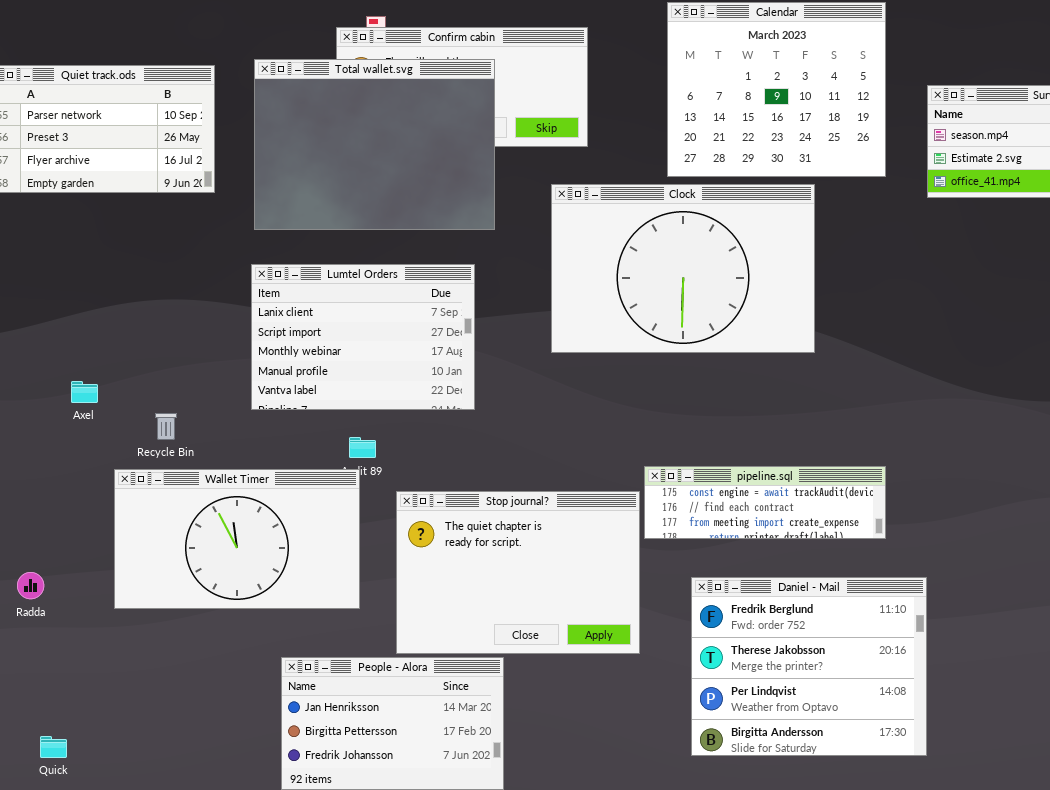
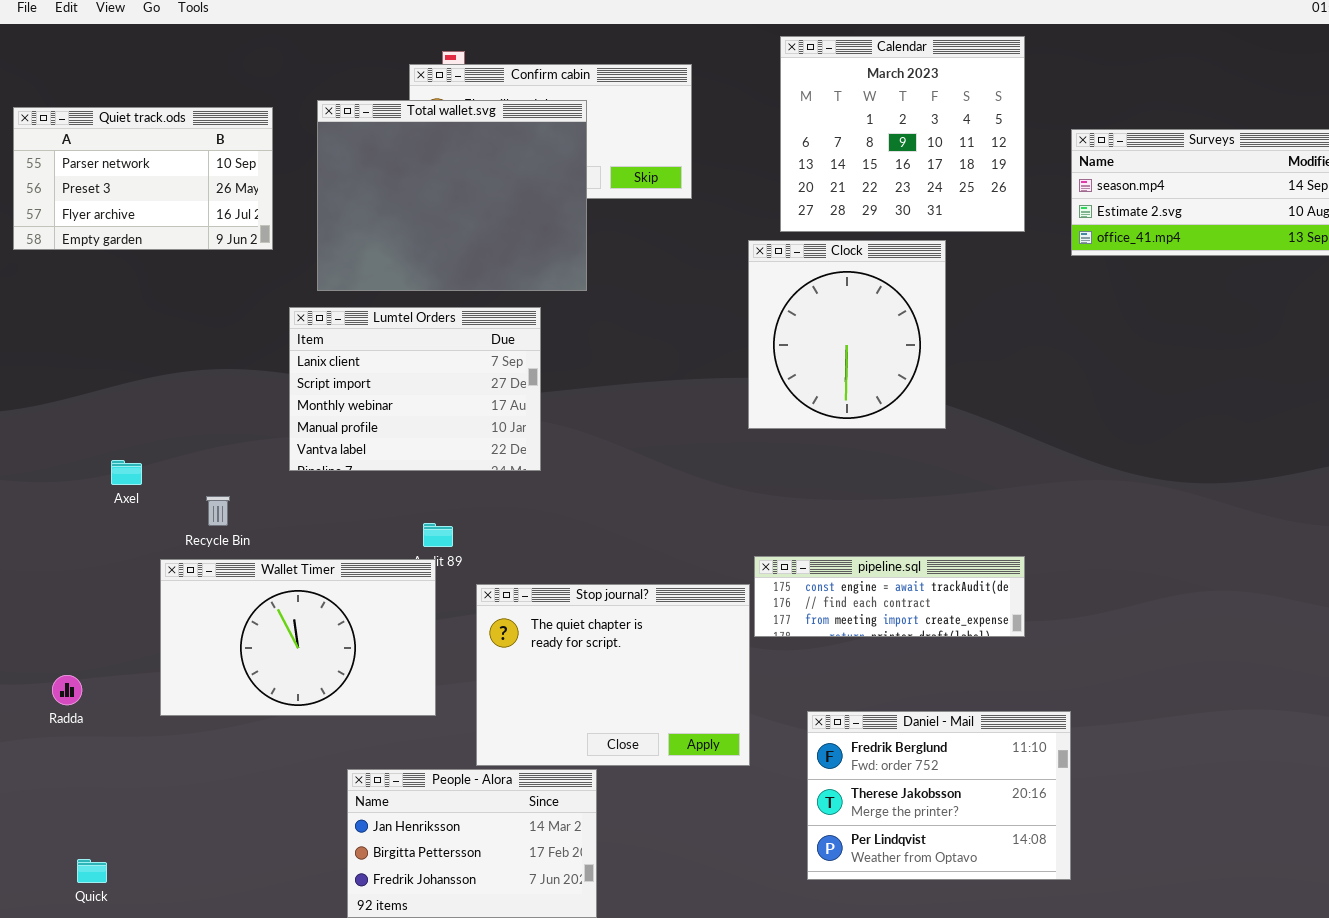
Clock: [551,184,815,353] -> [748,240,946,429], resized
Lumtel Orders: [251,264,475,410] -> [289,307,541,471], moved
Daniel - Mail: [691,577,927,756] -> [807,711,1071,880], resized

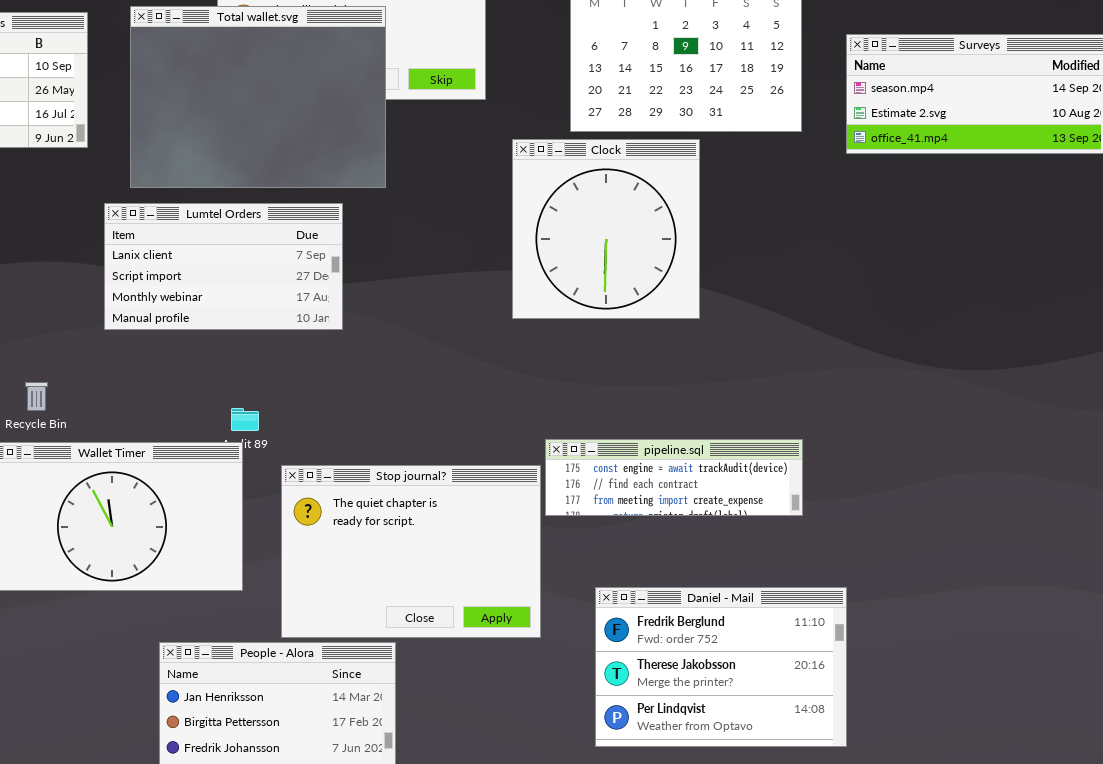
Clock: [748,240,946,429] -> [512,139,700,319], moved
Lumtel Orders: [289,307,541,471] -> [104,203,343,330], resized

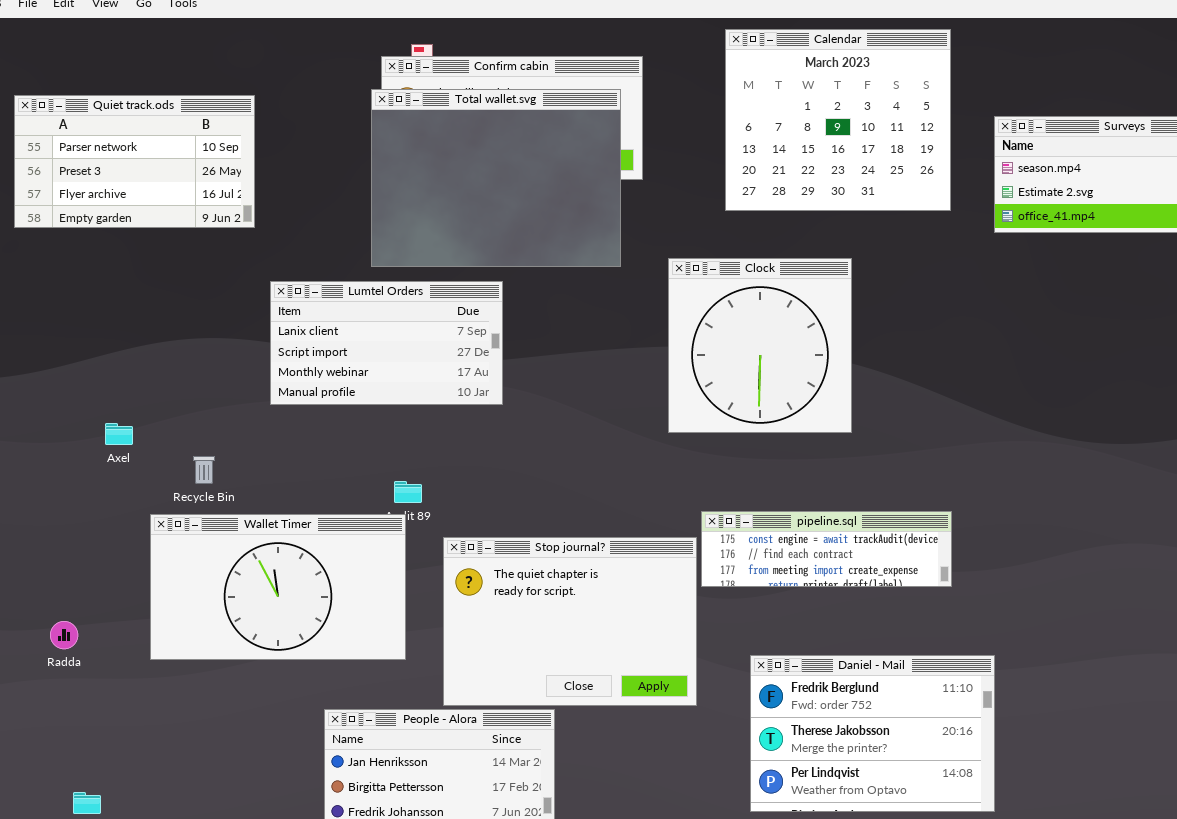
Total wallet.svg: [130,6,386,188] -> [371,89,621,267], moved
Clock: [512,139,700,319] -> [668,258,852,433], moved

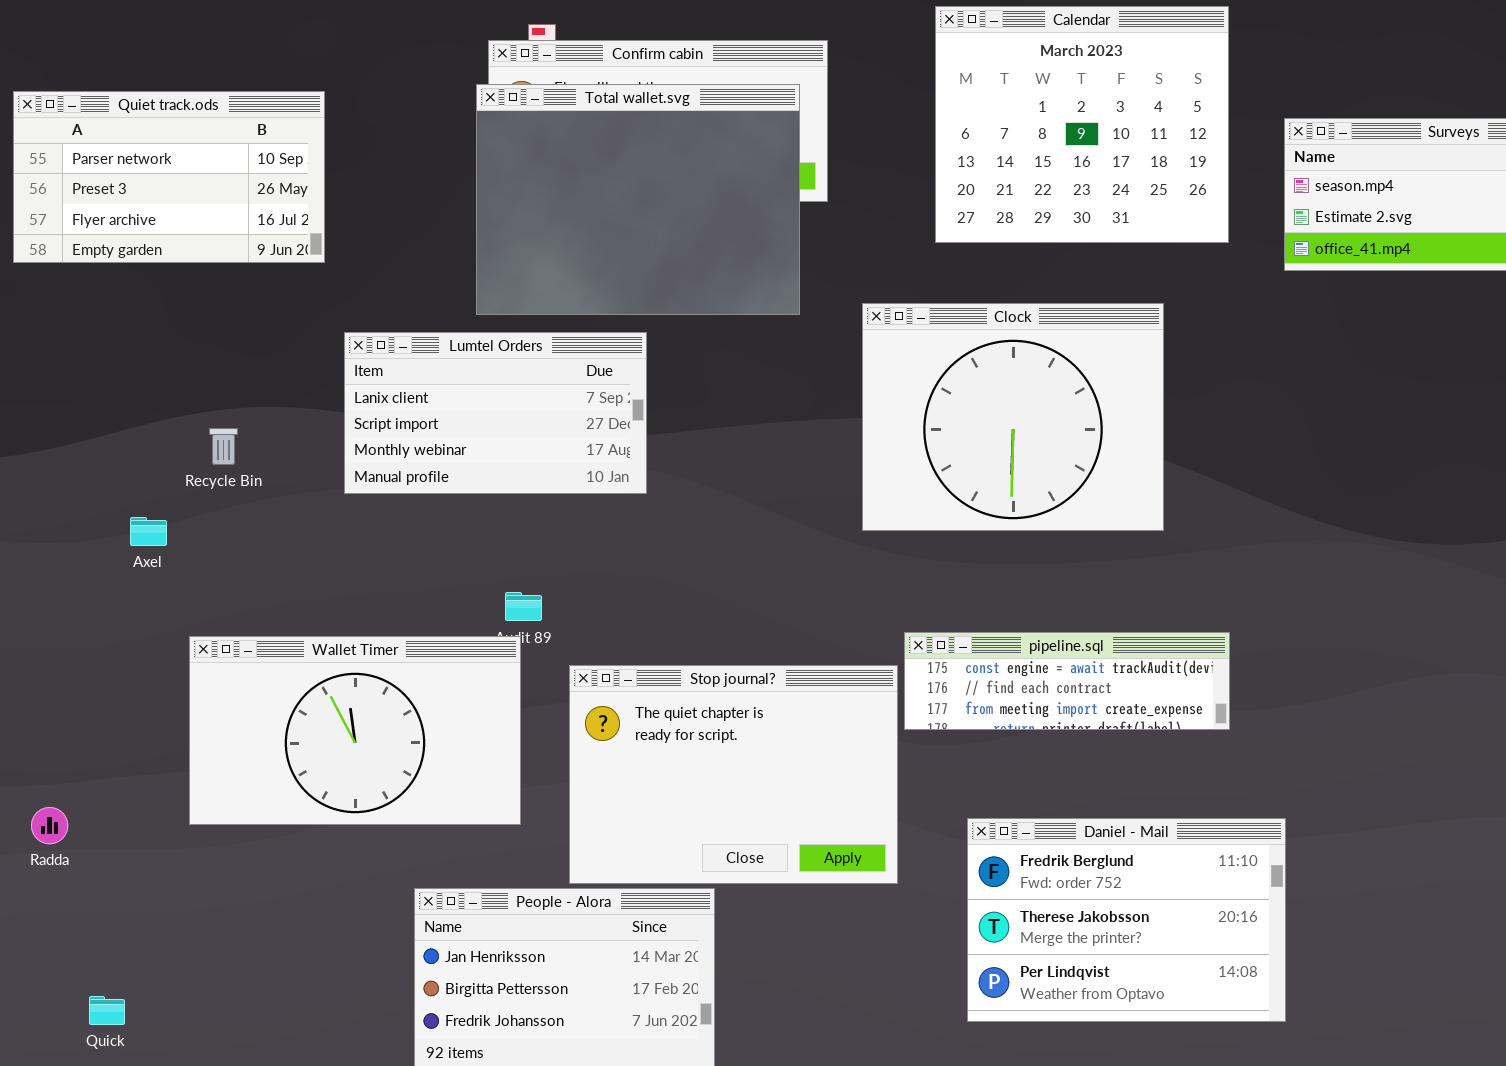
Clock: [668,258,852,433] -> [862,303,1164,531], resized
Recycle Bin: [193,456,215,484] -> [209,428,238,465], moved
Radda: [50,621,78,649] -> [31,807,68,844], moved

